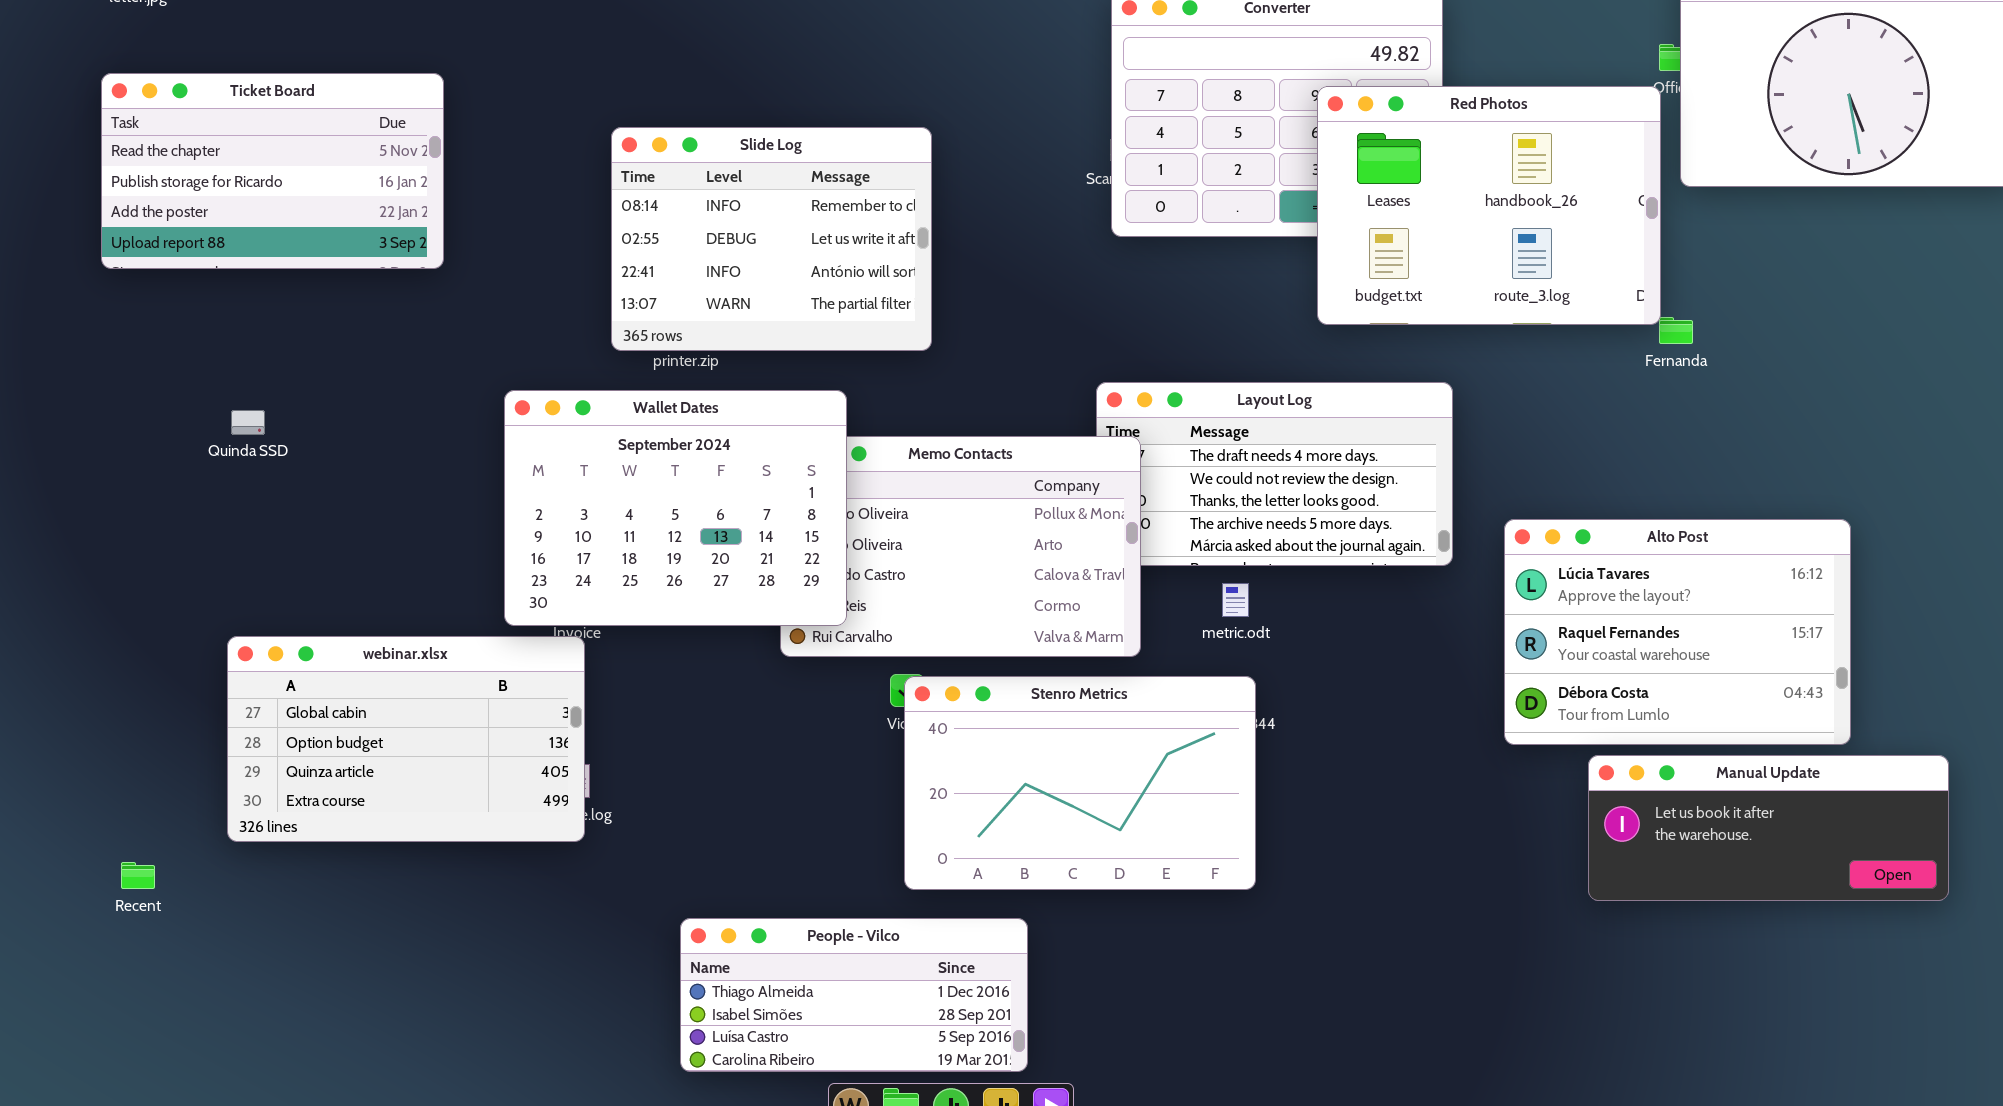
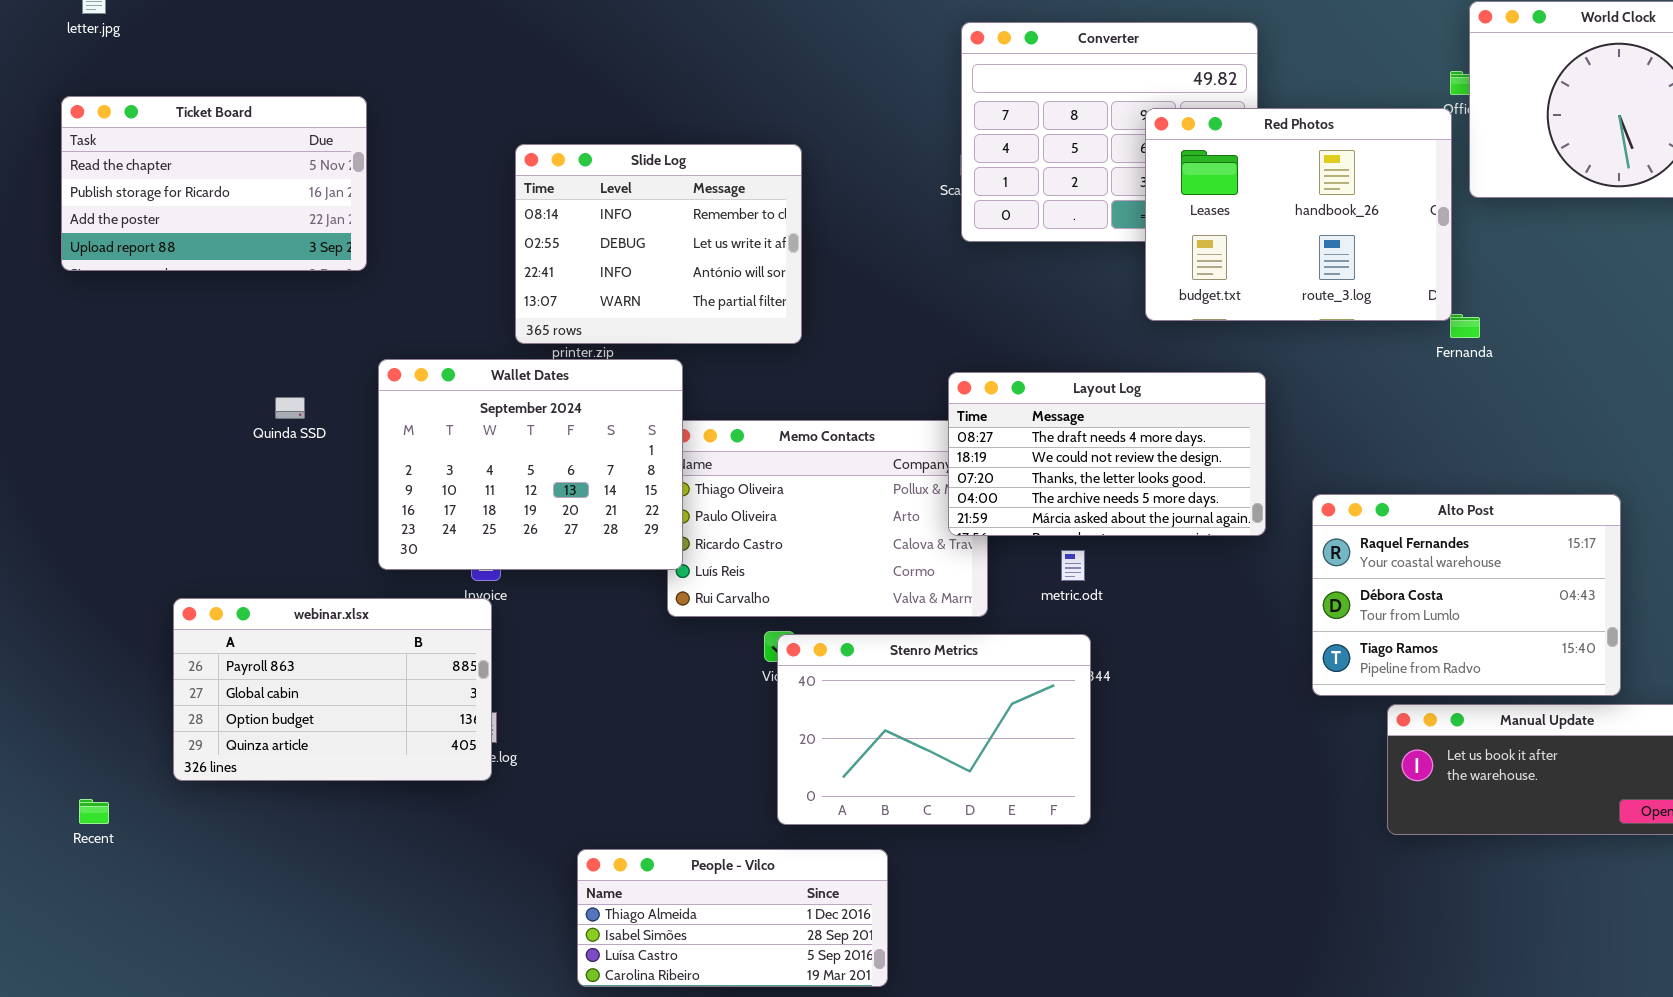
Layout Log: [1096,382,1453,566] -> [948,372,1266,536], raised
Wallet Dates: [504,390,847,626] -> [378,359,683,570], moved
Quinda SSD: [231,410,265,435] -> [275,397,305,419], moved
Alto Post: [1504,519,1851,745] -> [1312,494,1621,696], scrolled down 1 row
webinar.xlsx: [227,636,585,842] -> [173,598,492,781], scrolled up 1 row

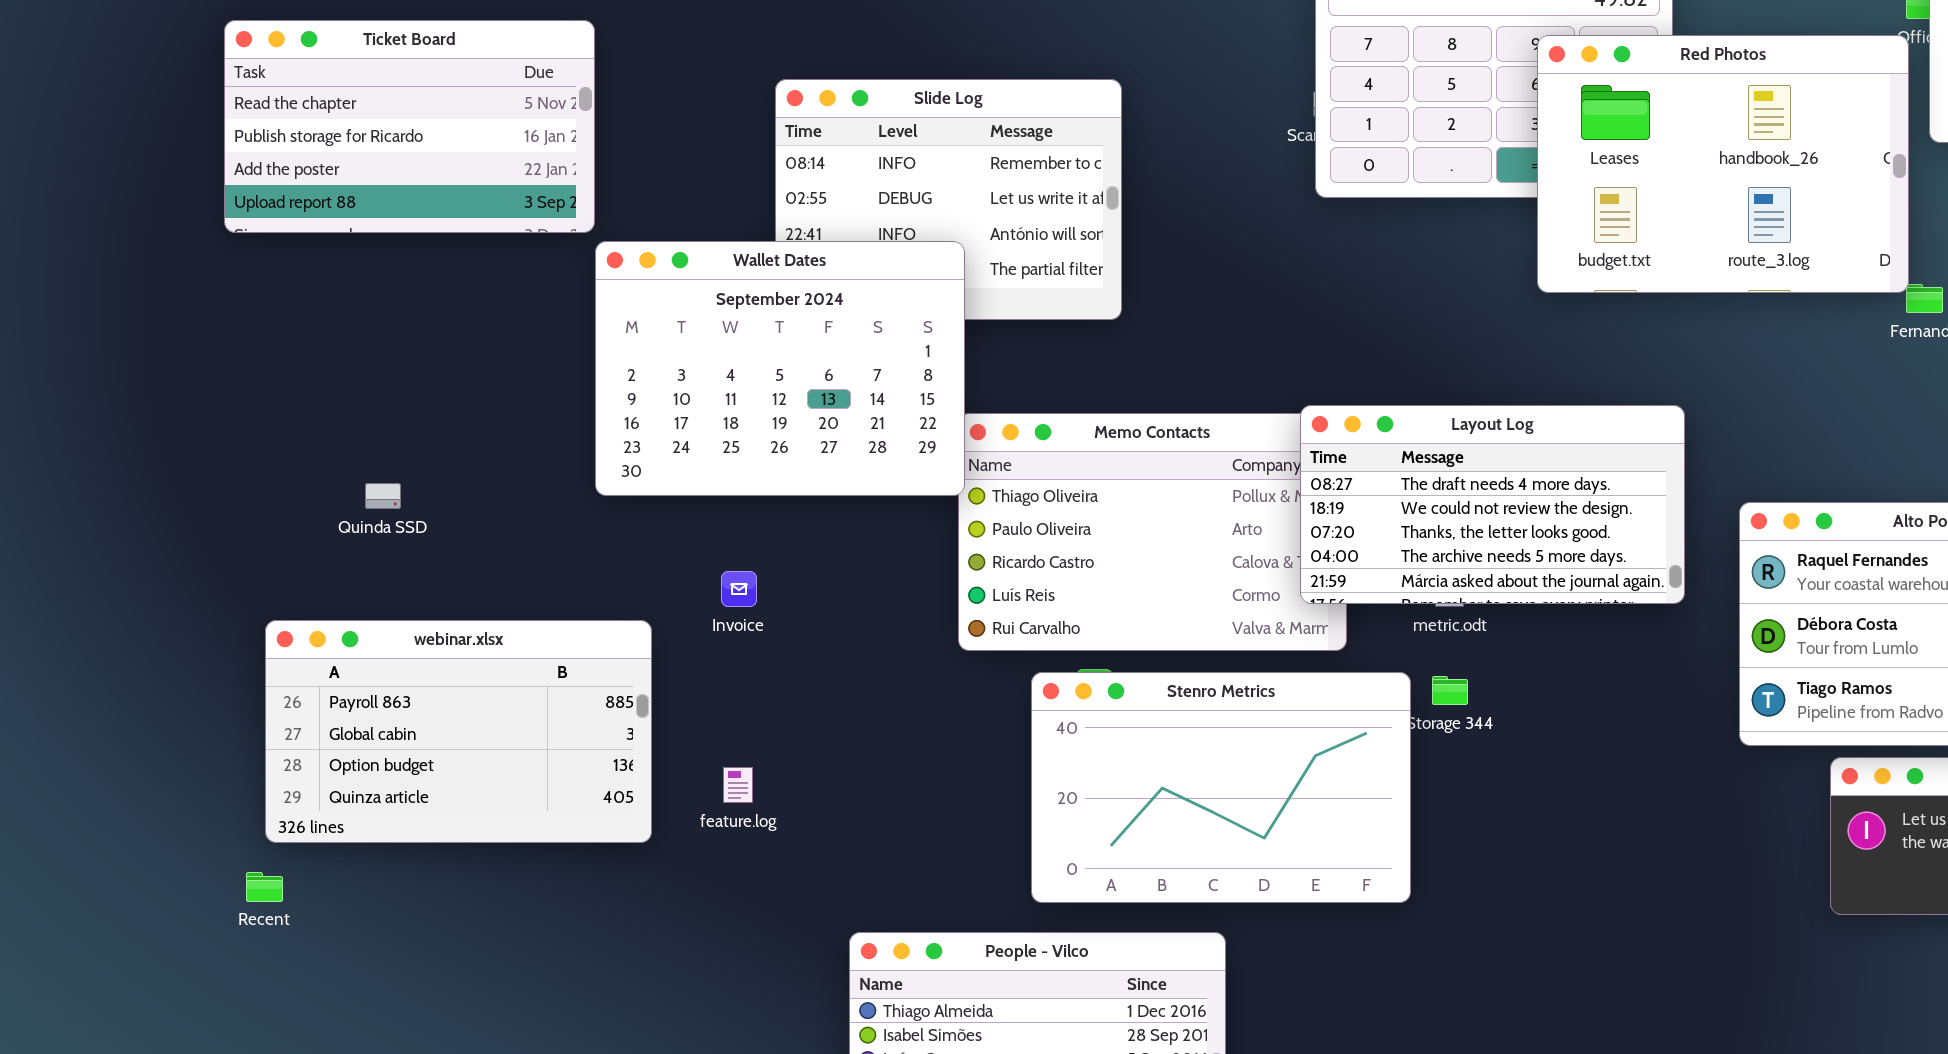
Wallet Dates: [378,359,683,570] -> [595,241,965,496], moved
Layout Log: [948,372,1266,536] -> [1300,405,1685,604], moved
Quinda SSD: [275,397,305,419] -> [365,483,401,509], moved
webinar.xlsx: [173,598,492,781] -> [265,620,652,843], moved
Stenro Metrics: [777,634,1091,825] -> [1031,672,1411,903], moved

